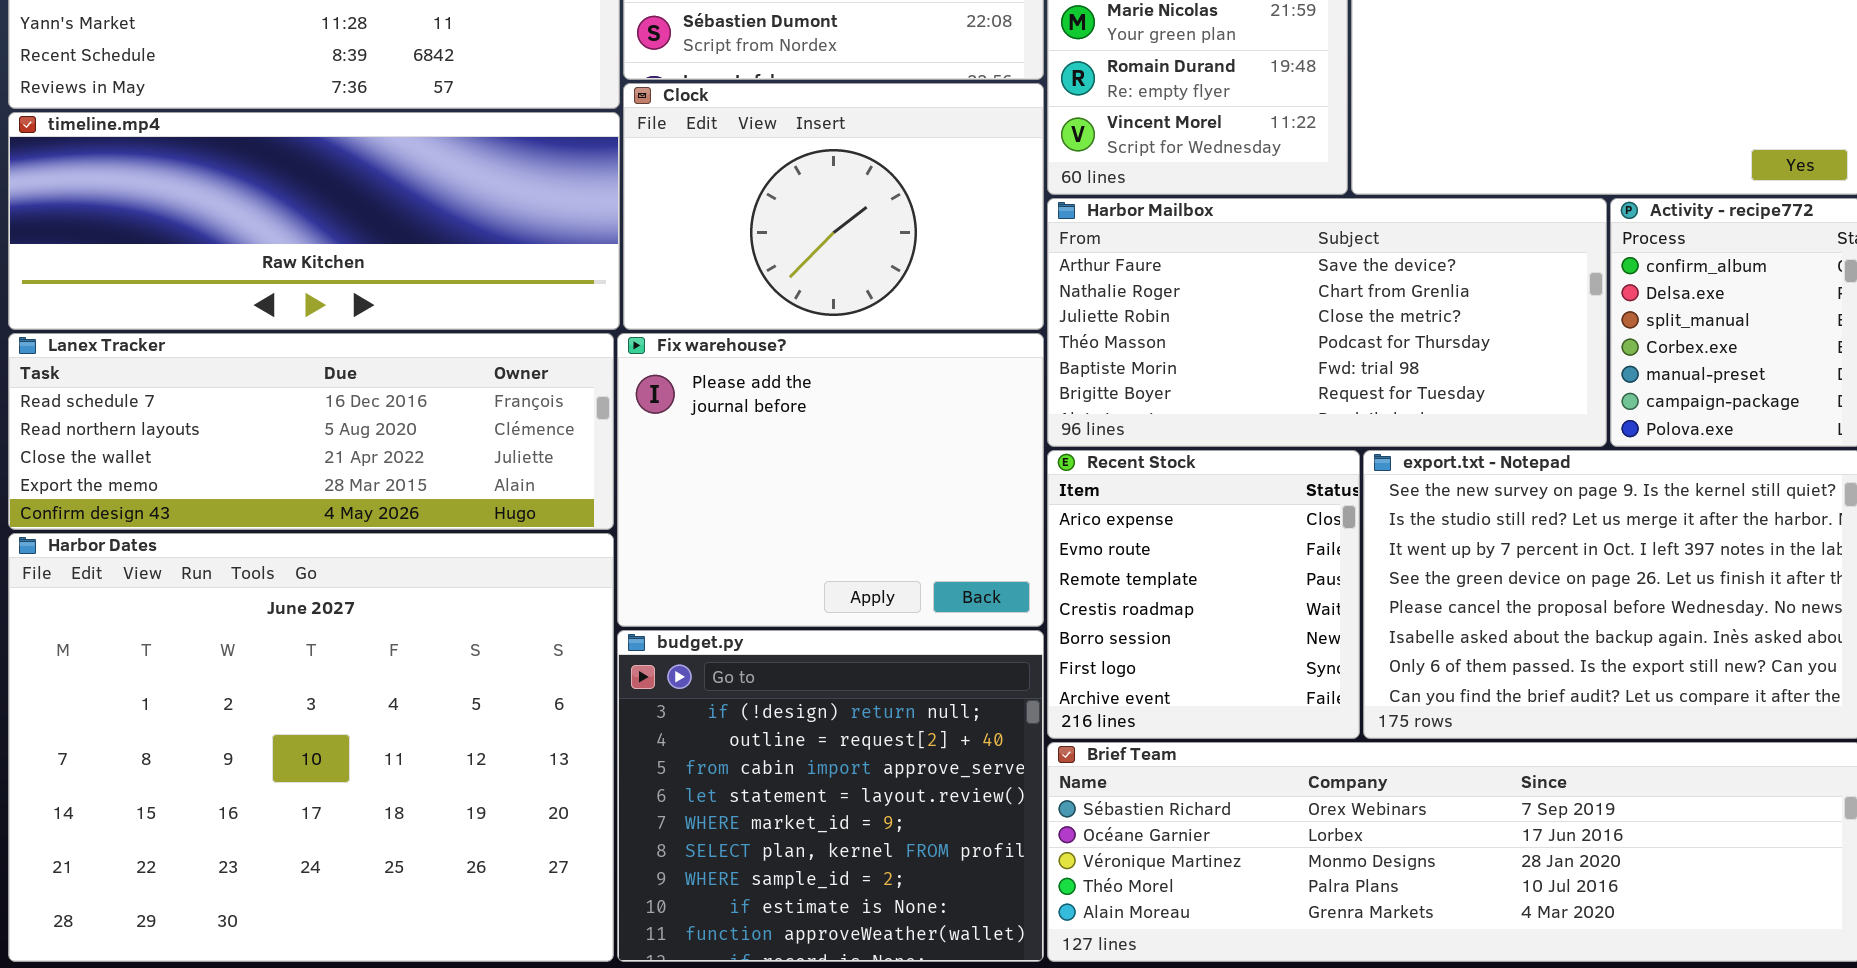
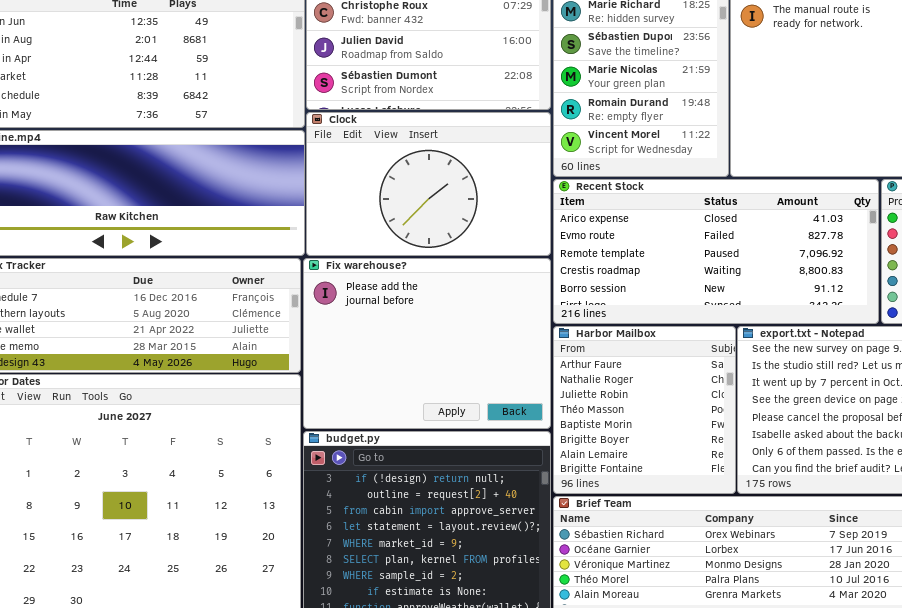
Harbor Mailbox: [1047,198,1607,447] -> [553,326,736,494], moved, resized
Recent Stock: [1047,450,1360,739] -> [553,179,879,324], moved, resized

